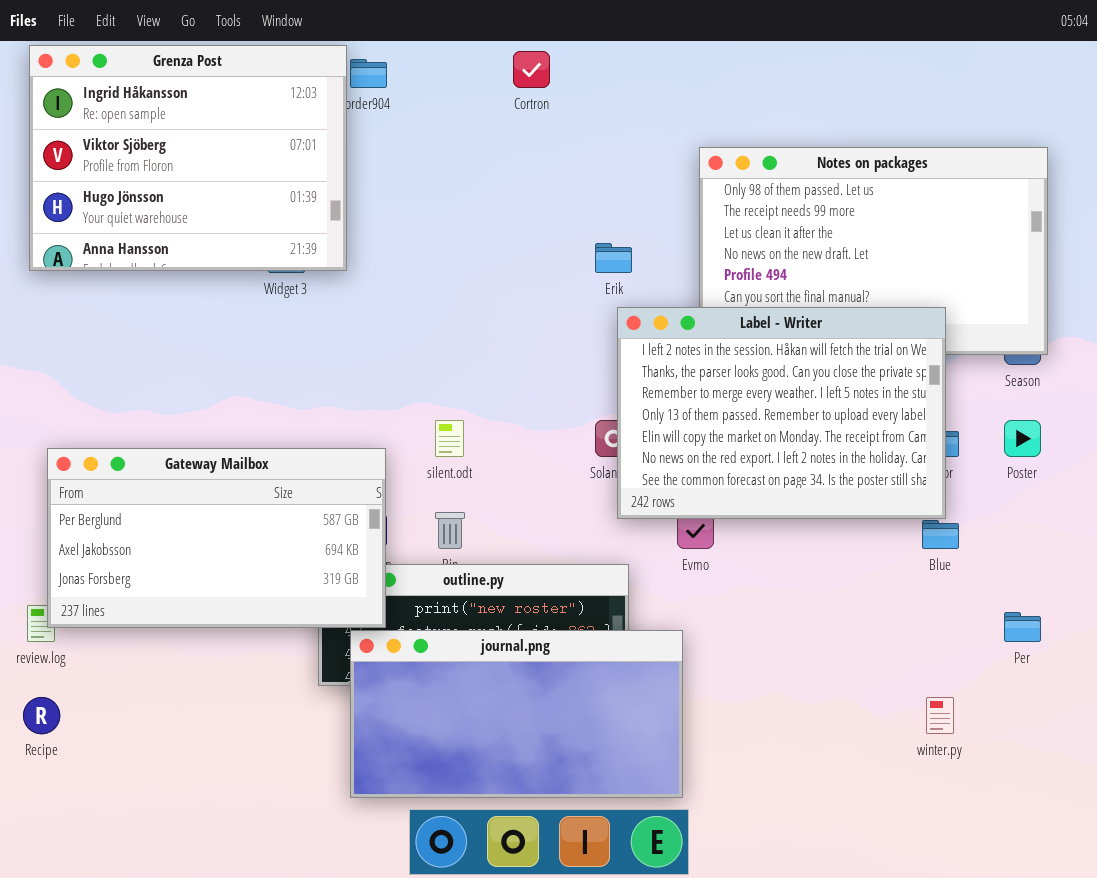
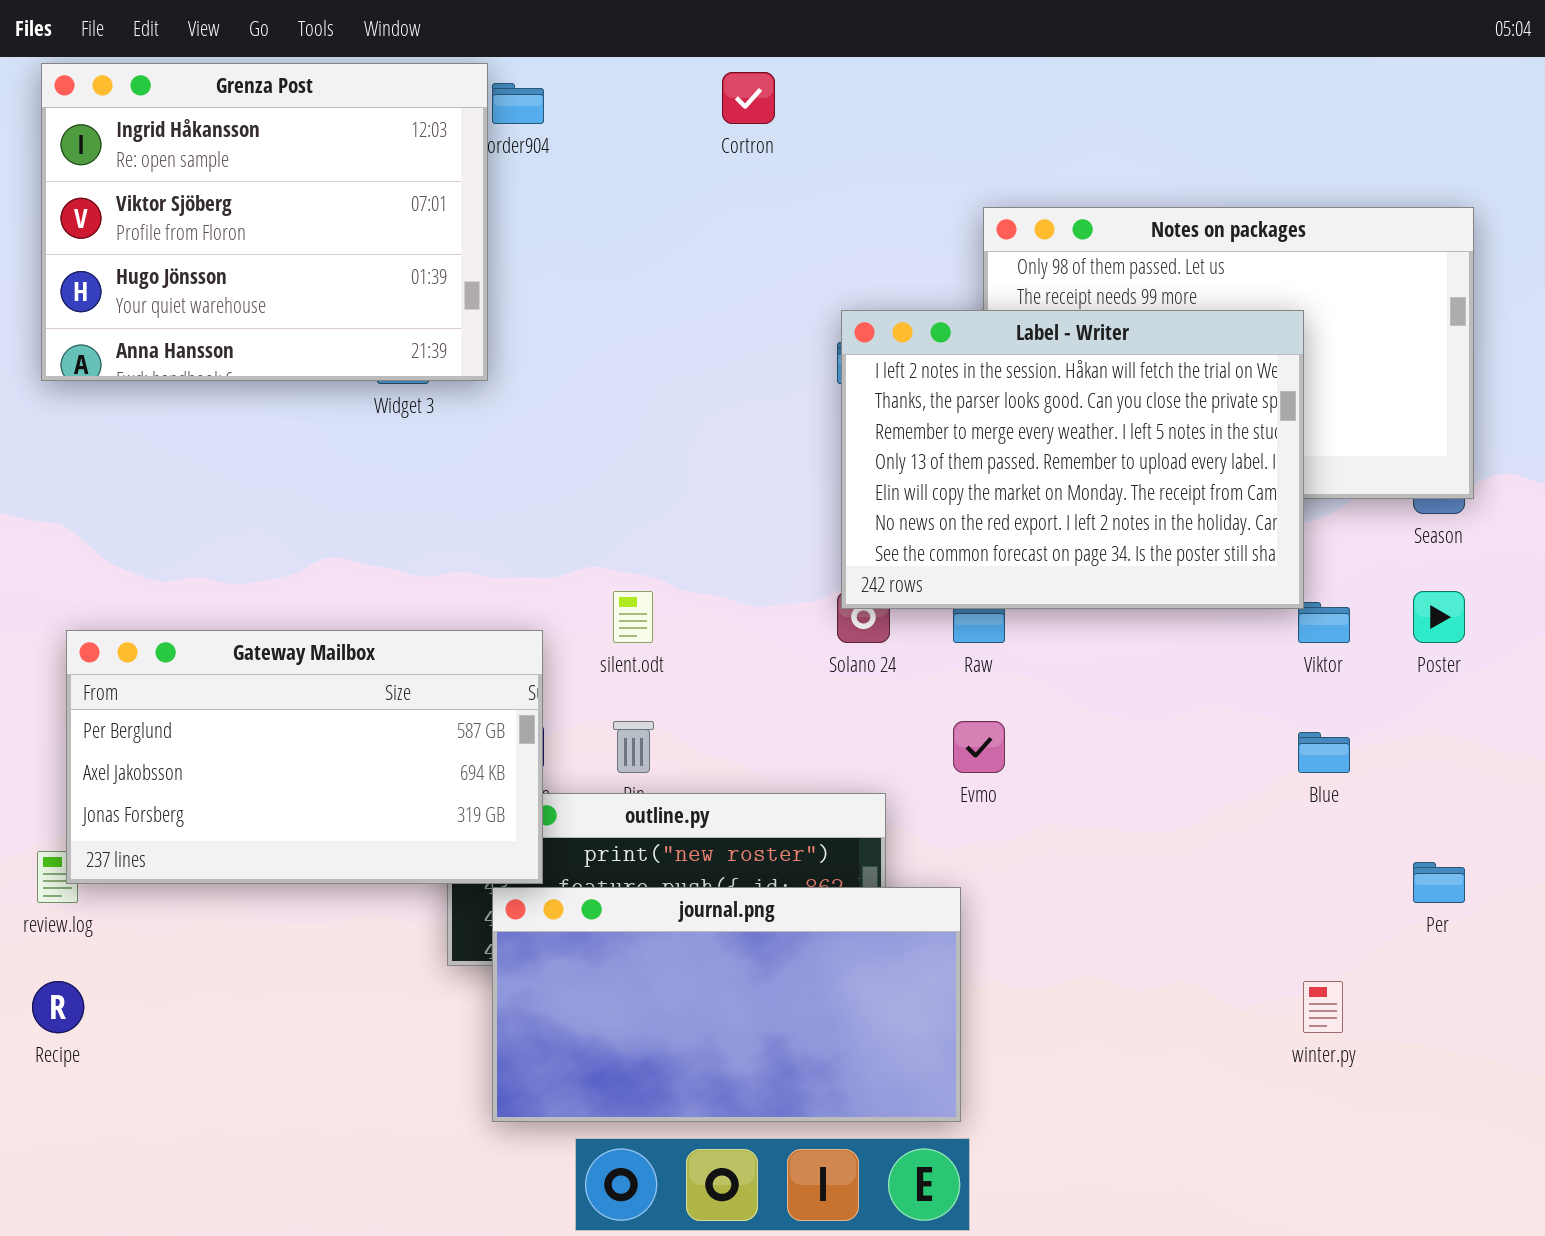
Label - Writer: [617,307,946,519] -> [841,310,1304,609], moved

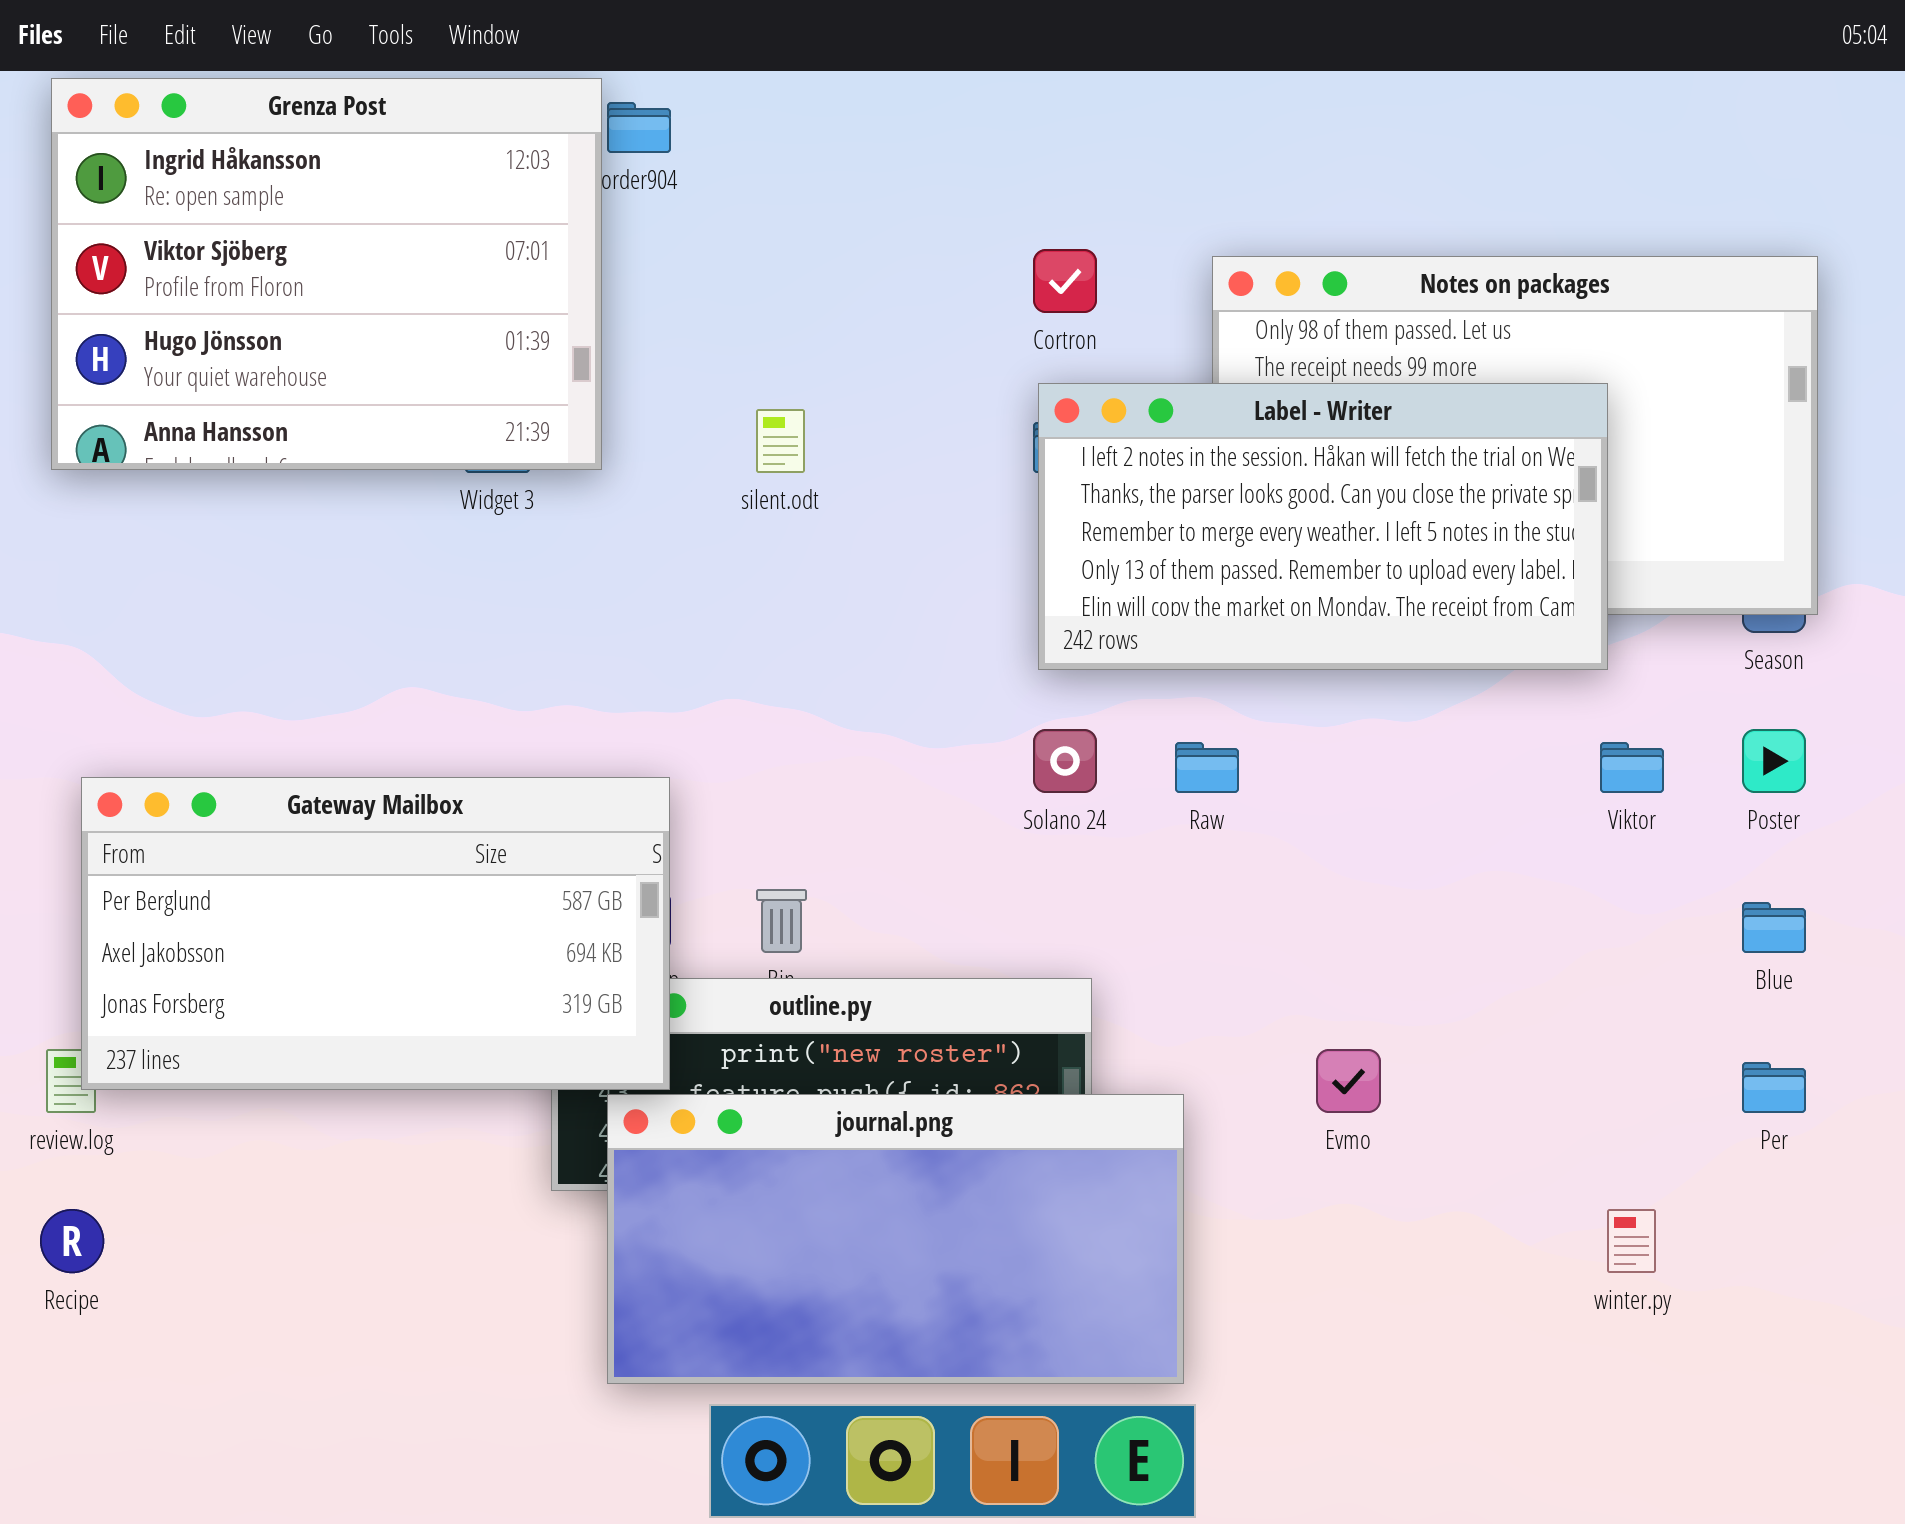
Cortron: [722,72,775,124] -> [1033,249,1097,313], moved
Label - Writer: [841,310,1304,609] -> [1038,383,1608,670], resized
silent.odt: [613,591,653,643] -> [756,409,805,473], moved
Evmo: [953,721,1005,773] -> [1316,1049,1381,1113], moved
Blue: [1298,732,1350,773] -> [1742,902,1806,953], moved

